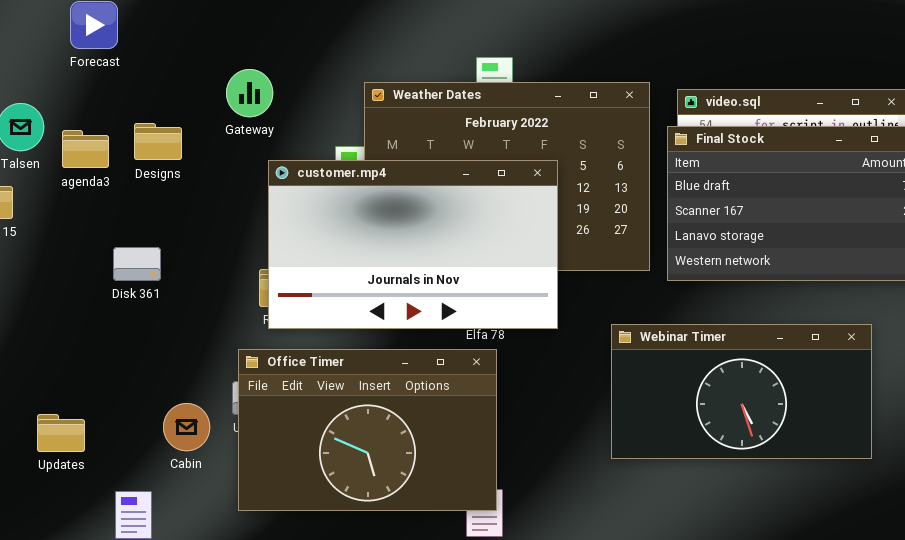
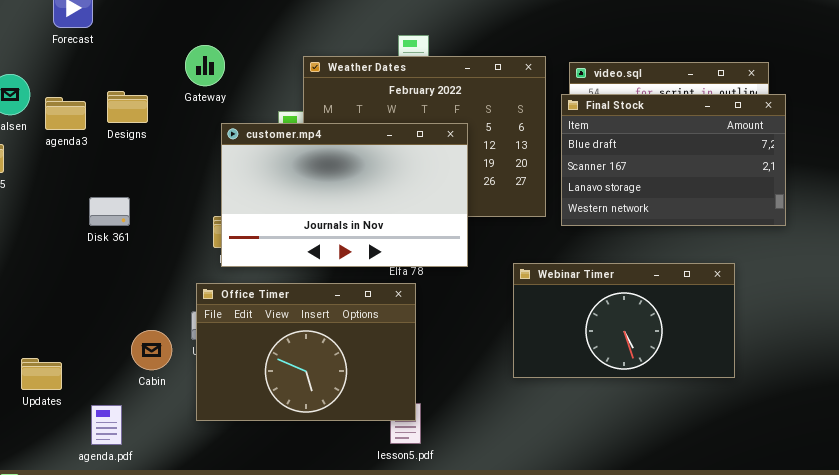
Updates: [37,414,85,452] -> [21,358,62,390], moved

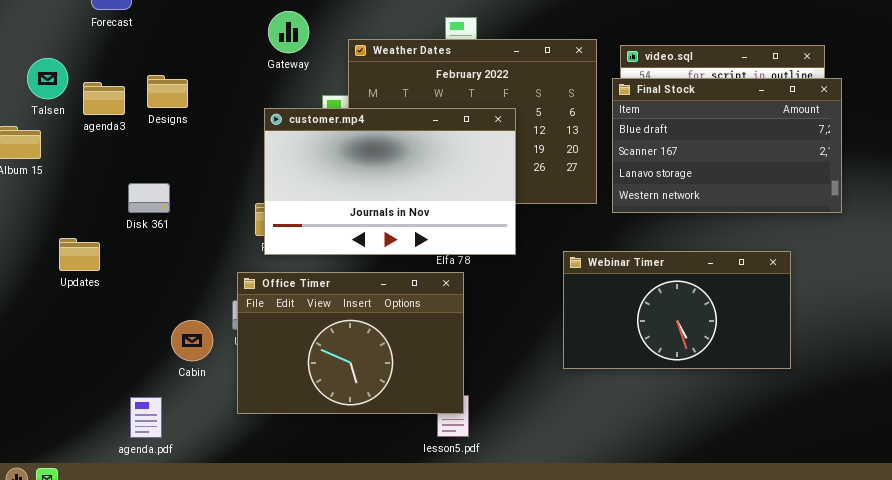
Gateway: [185,45,225,86] -> [268,11,309,53], moved
Updates: [21,358,62,390] -> [59,238,100,271], moved

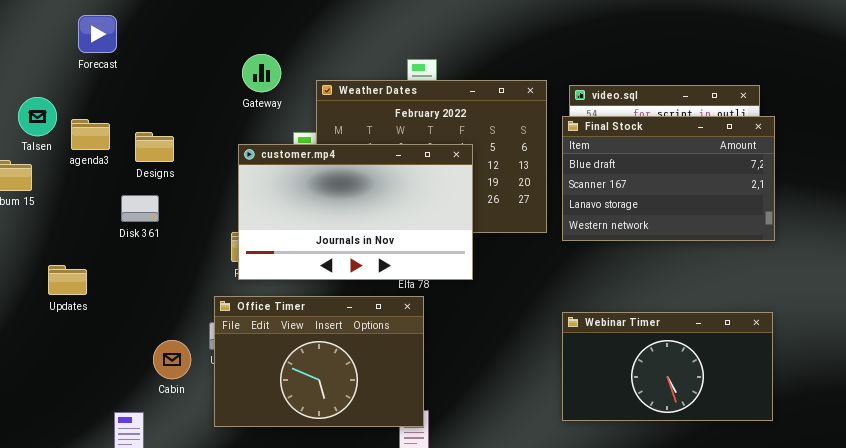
Designs: [147,75,188,108] -> [135,132,174,162], moved
Disk 361: [128,183,170,213] -> [121,195,159,222], moved
Webinar Timer: [563,251,791,369] -> [562,312,773,421], moved

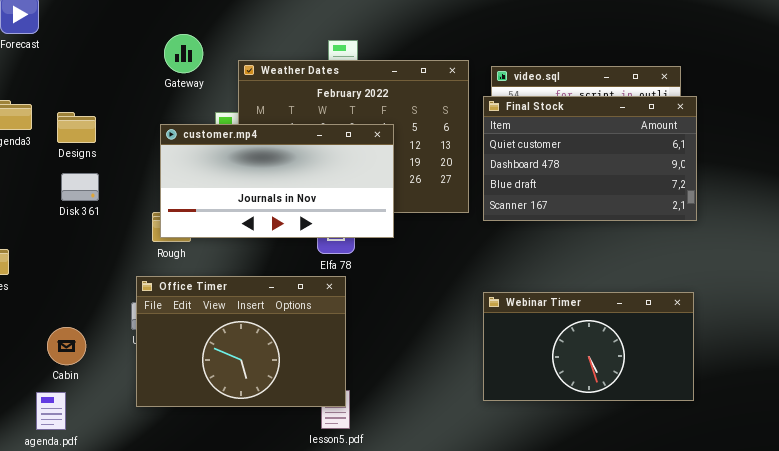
Final Stock: [562,116,775,241] -> [483,96,697,221], scrolled up 2 rows
customer.mp4: [238,144,473,280] -> [160,124,394,238], resized
Disk 361: [121,195,159,222] -> [61,173,99,201], moved
Cabin: [153,340,191,379] -> [47,327,86,365], moved

